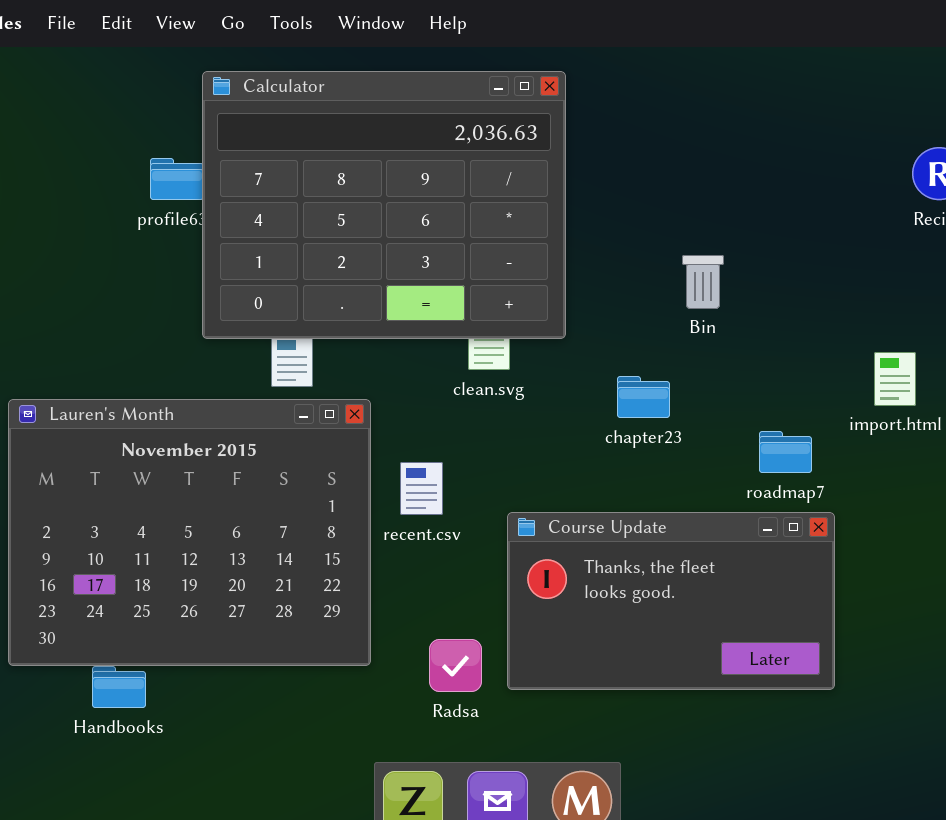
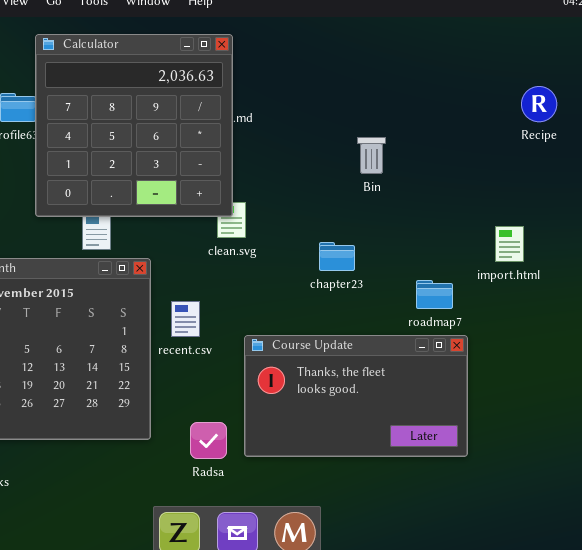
Calculator: [202,71,566,339] -> [35,34,233,217], resized
Bin: [682,255,724,309] -> [357,137,386,174], moved

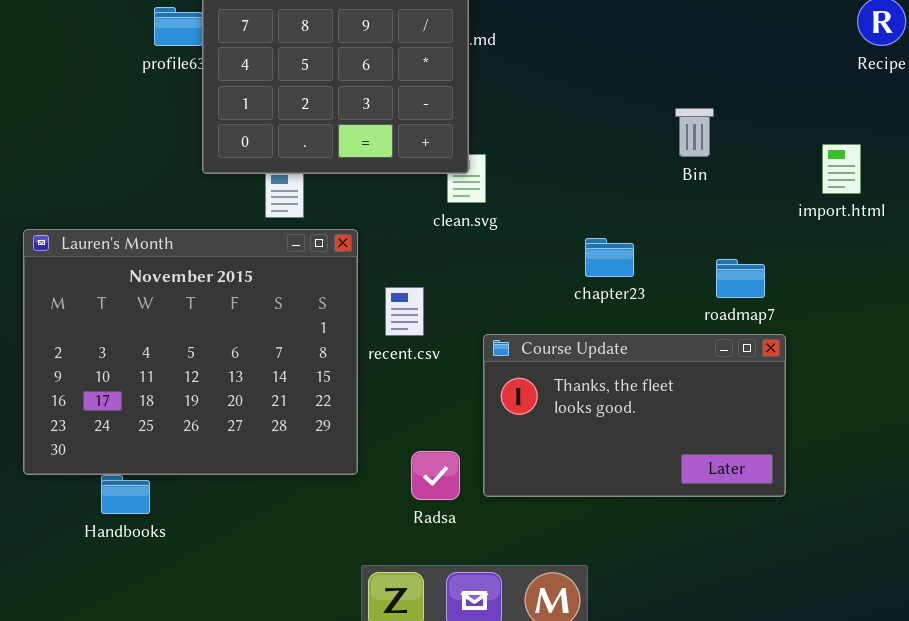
Bin: [357,137,386,174] -> [675,108,714,157], moved
import.html: [495,226,524,262] -> [822,144,861,194], moved
chapter23: [319,242,355,271] -> [585,238,634,277], moved

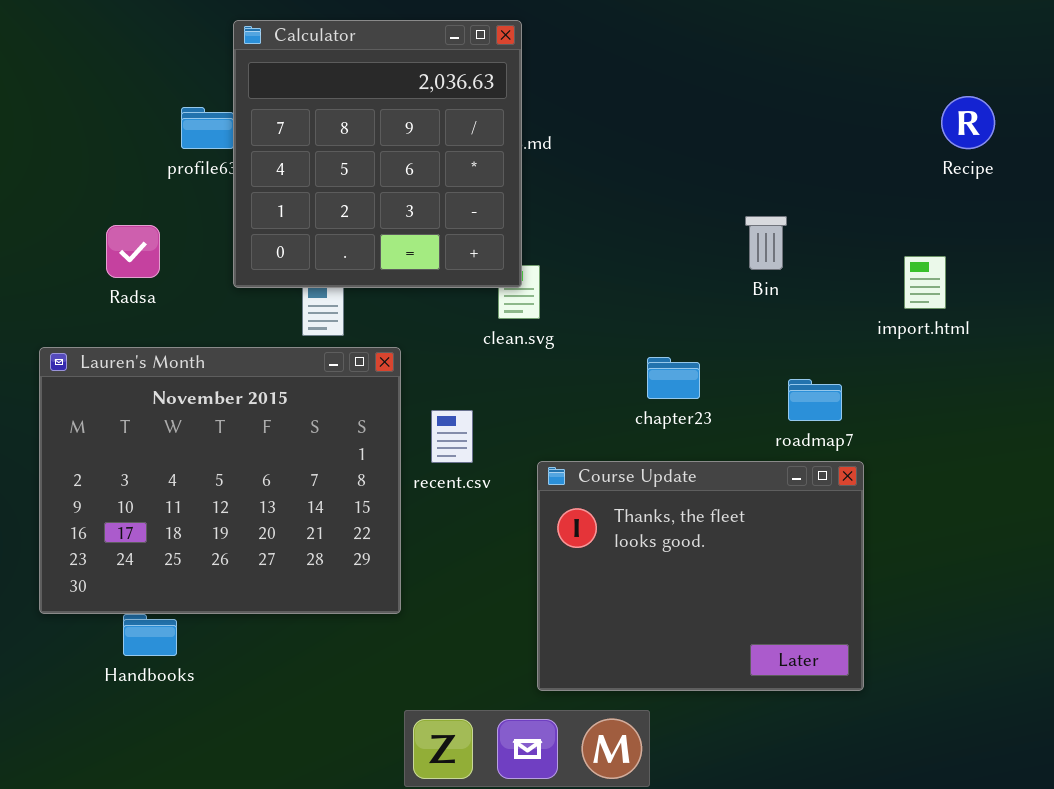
Course Update: [483,334,786,497] -> [537,461,864,691], resized
Radsa: [411,451,460,500] -> [106,225,160,278], moved

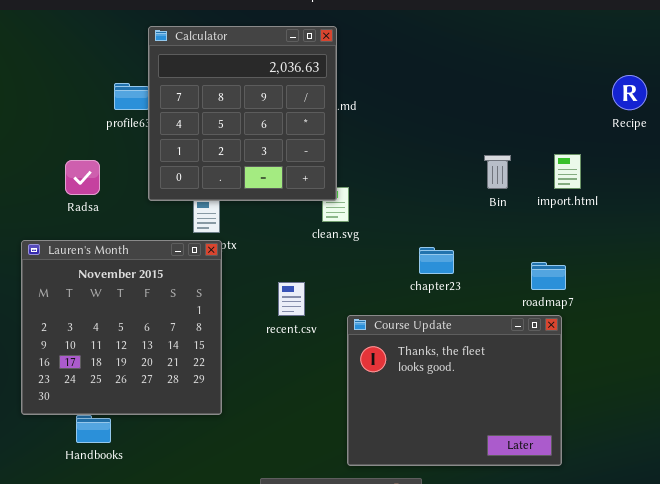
import.html: [904,256,946,309] -> [554,154,581,189], moved
Lauren's Month: [39,347,401,614] -> [21,240,222,415], resized
roadmap7: [788,379,842,421] -> [531,262,566,290], moved

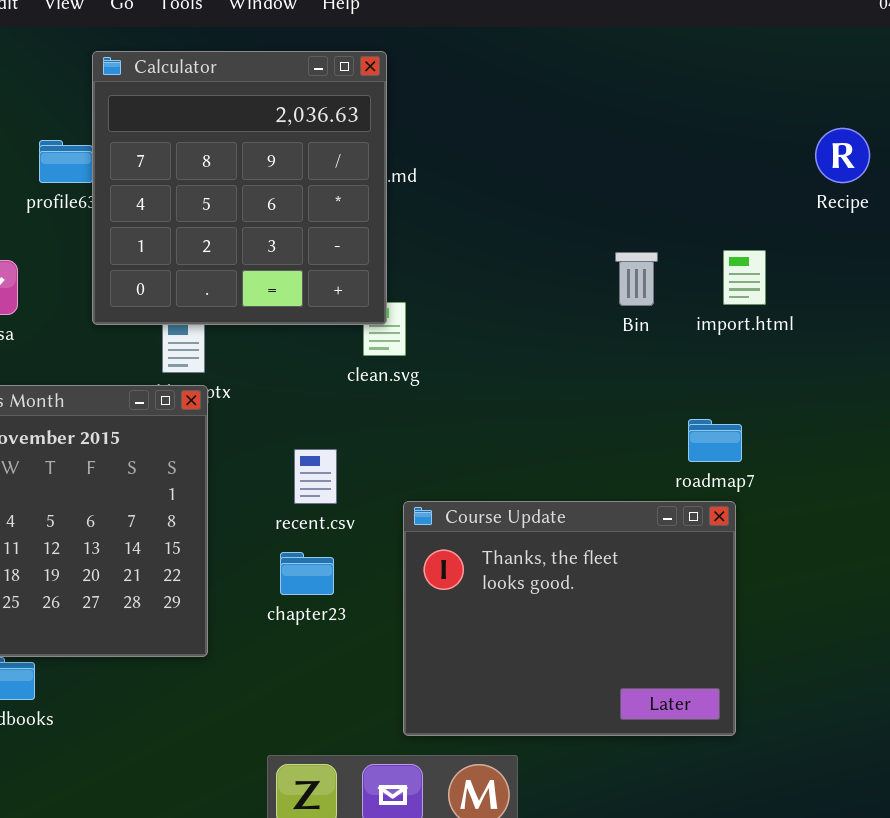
chapter23: [419,247,454,274] -> [280,552,334,595], moved

